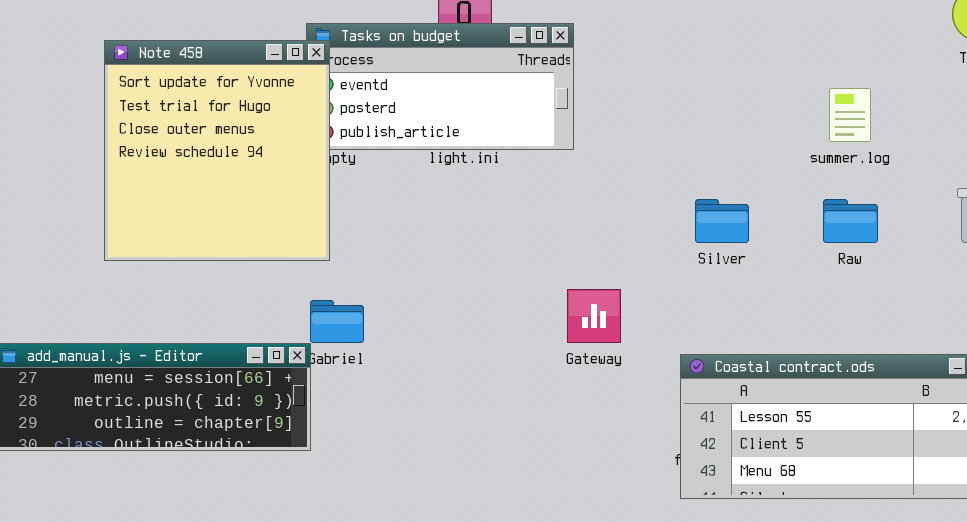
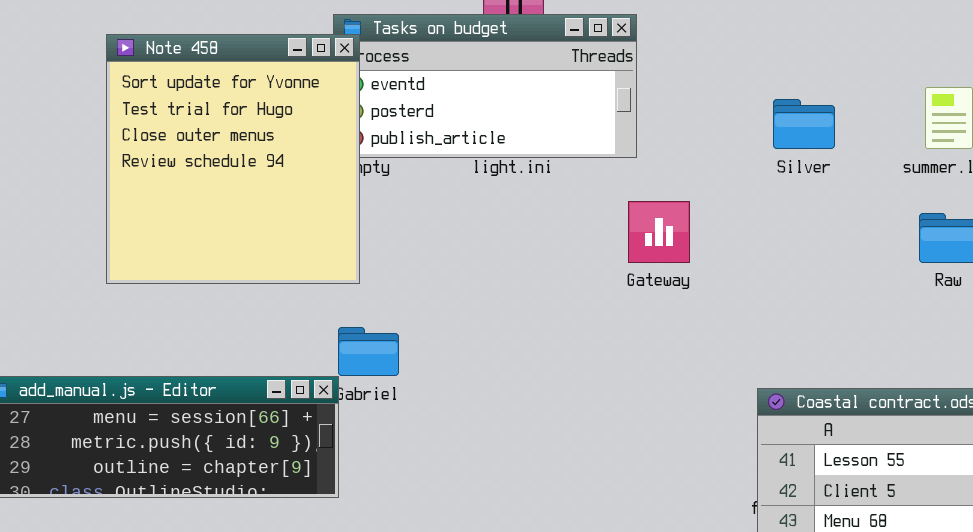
Silver: [695,199,749,243] -> [773,99,835,149], moved
Gateway: [567,289,621,343] -> [628,201,690,263], moved

